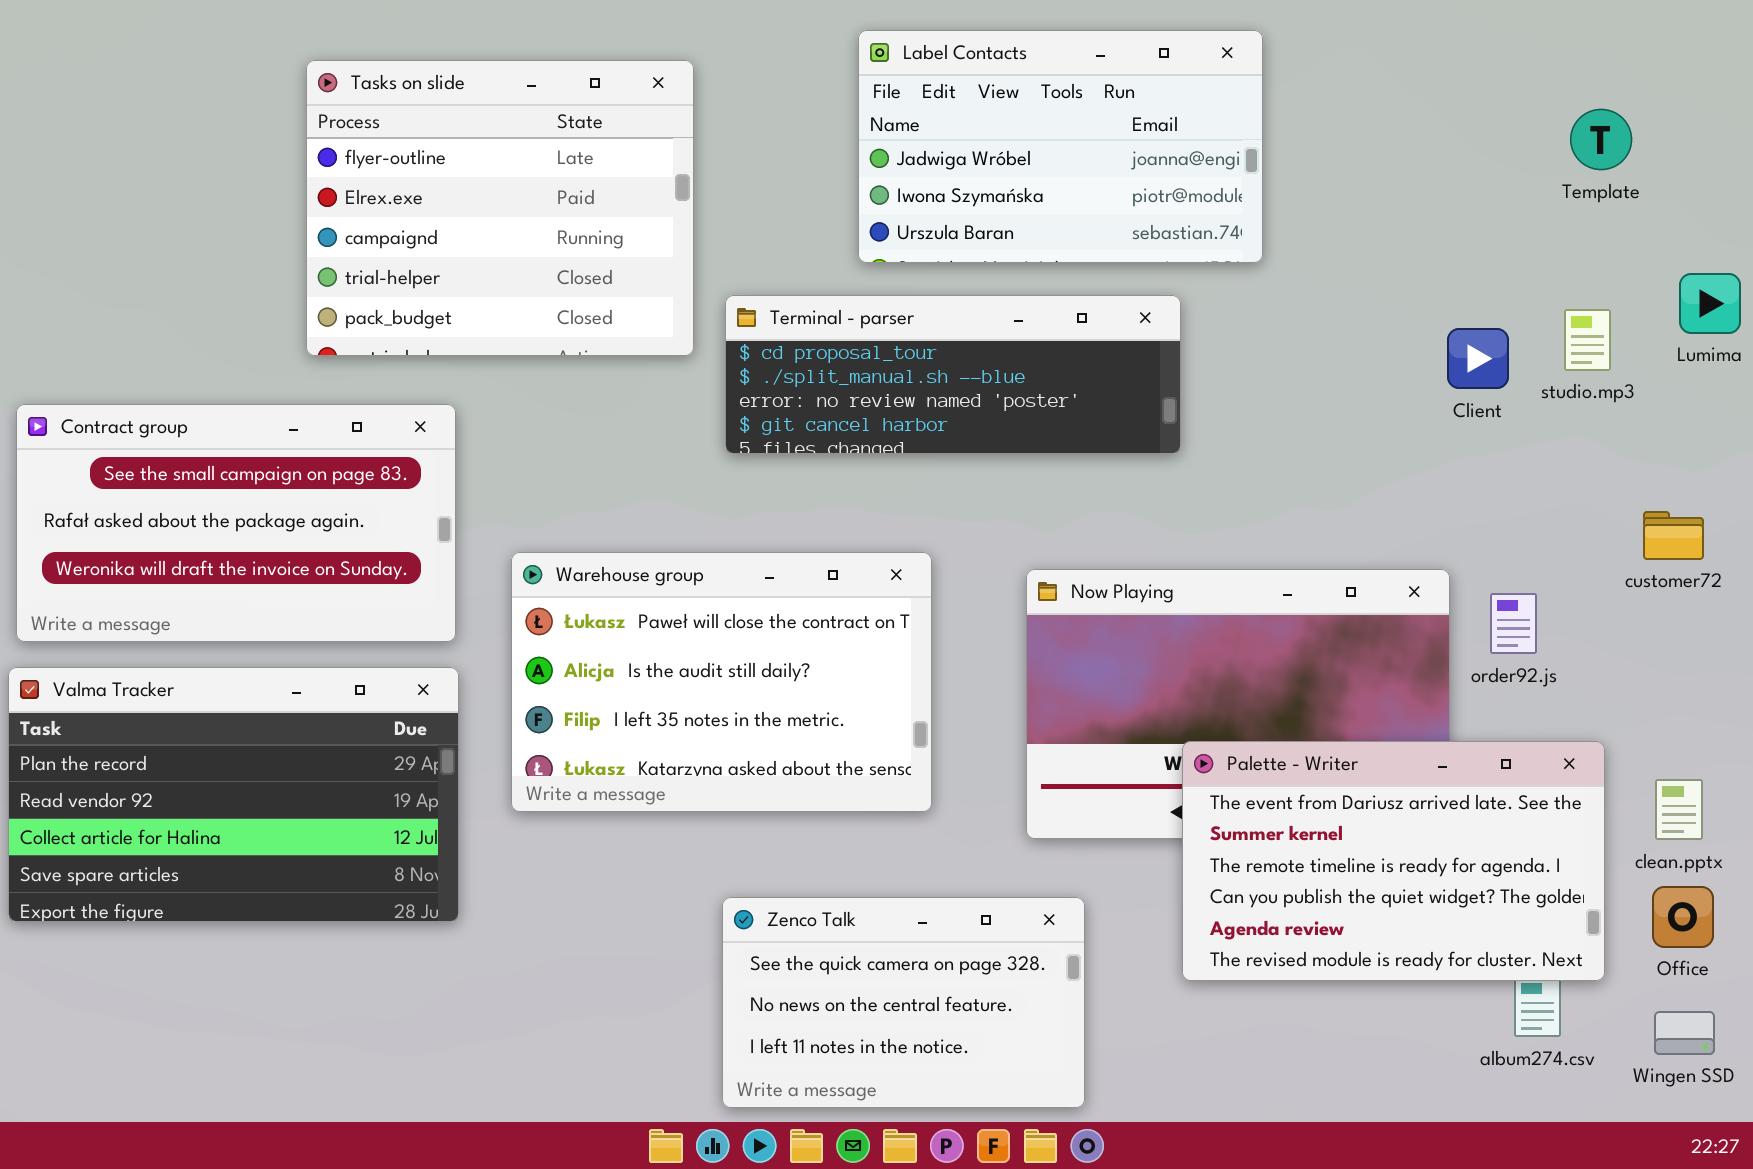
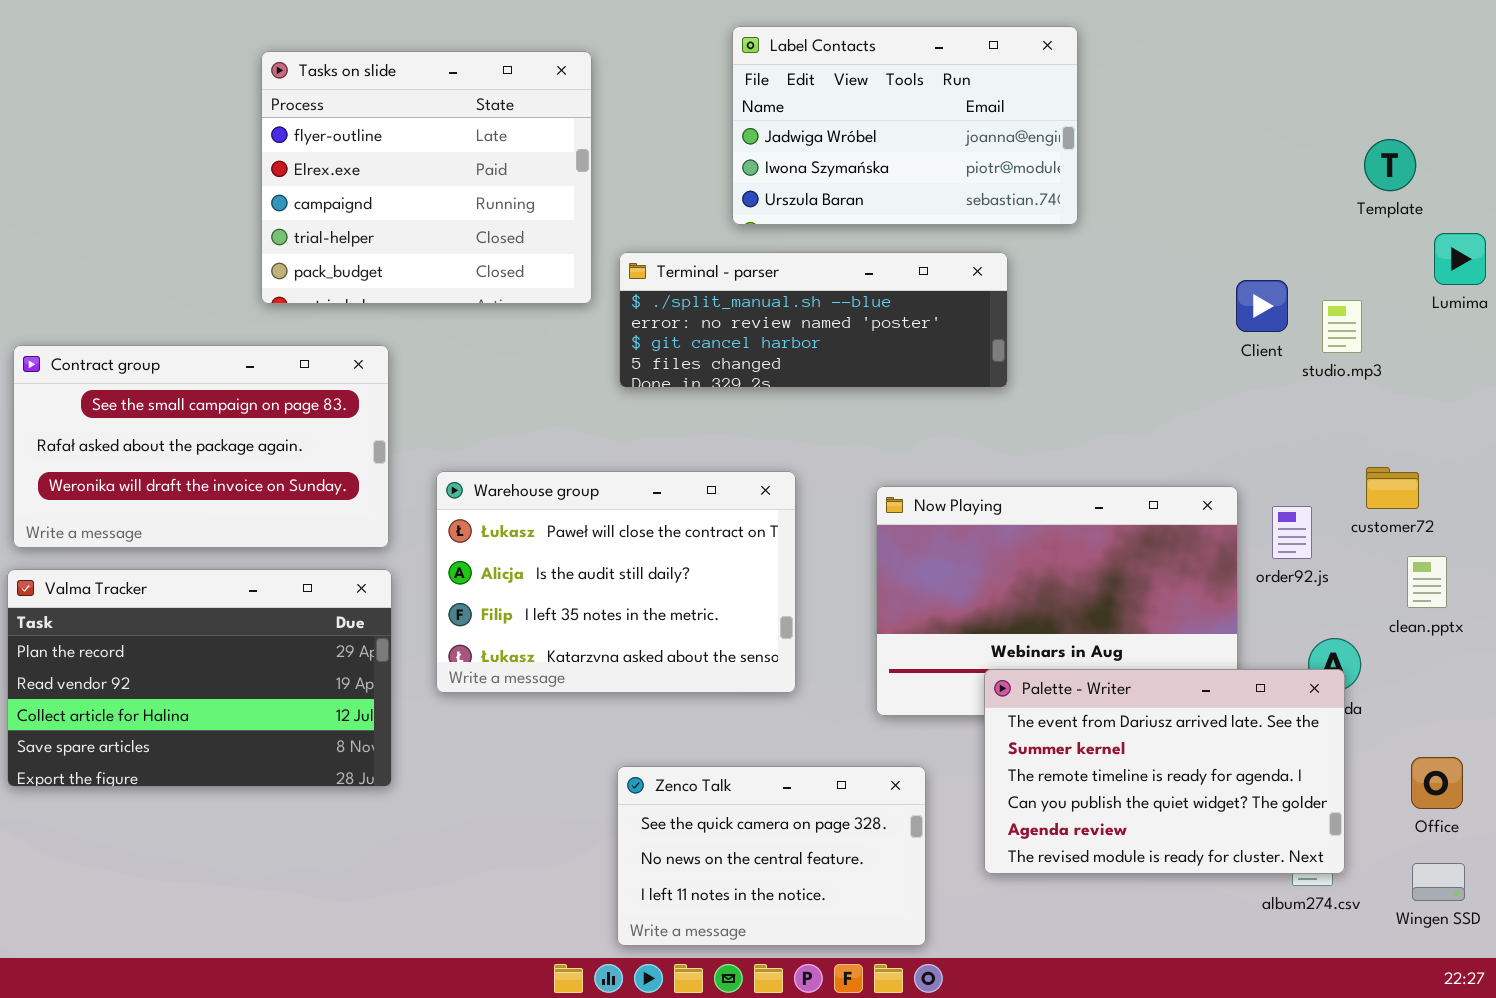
Template: [1570,109,1632,170] -> [1364,139,1416,191], moved
Terminal - parser: [725,295,1181,454] -> [619,252,1008,388], scrolled down 1 row
studio.mp3: [1564,309,1611,371] -> [1322,300,1362,353], moved
customer72: [1643,511,1704,560] -> [1366,467,1419,509], moved
Palette - Writer: [1182,741,1605,981] -> [984,669,1345,874], moved
clean.pptx: [1655,779,1703,840] -> [1407,556,1447,608], moved

